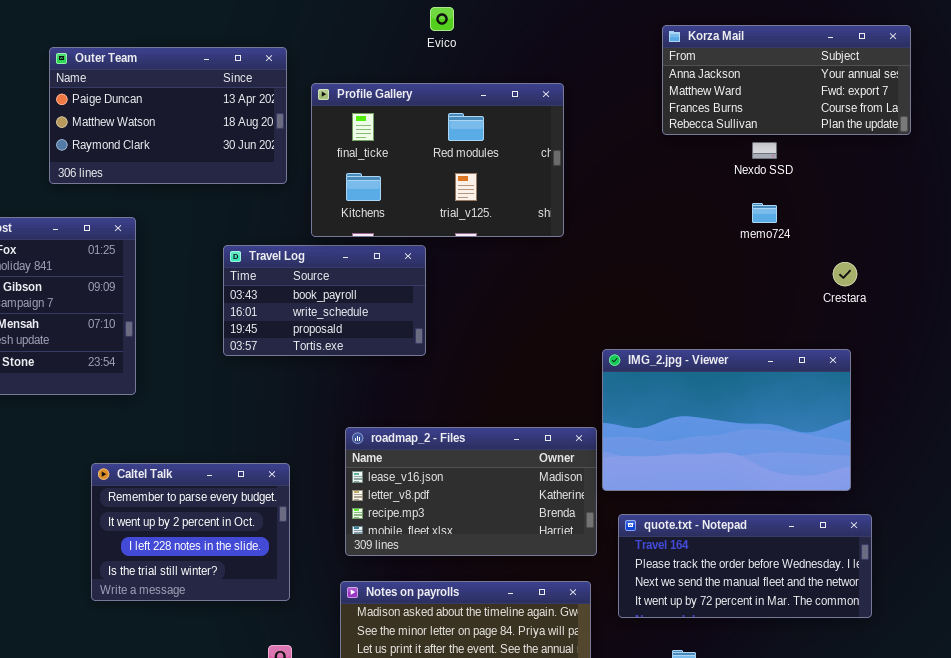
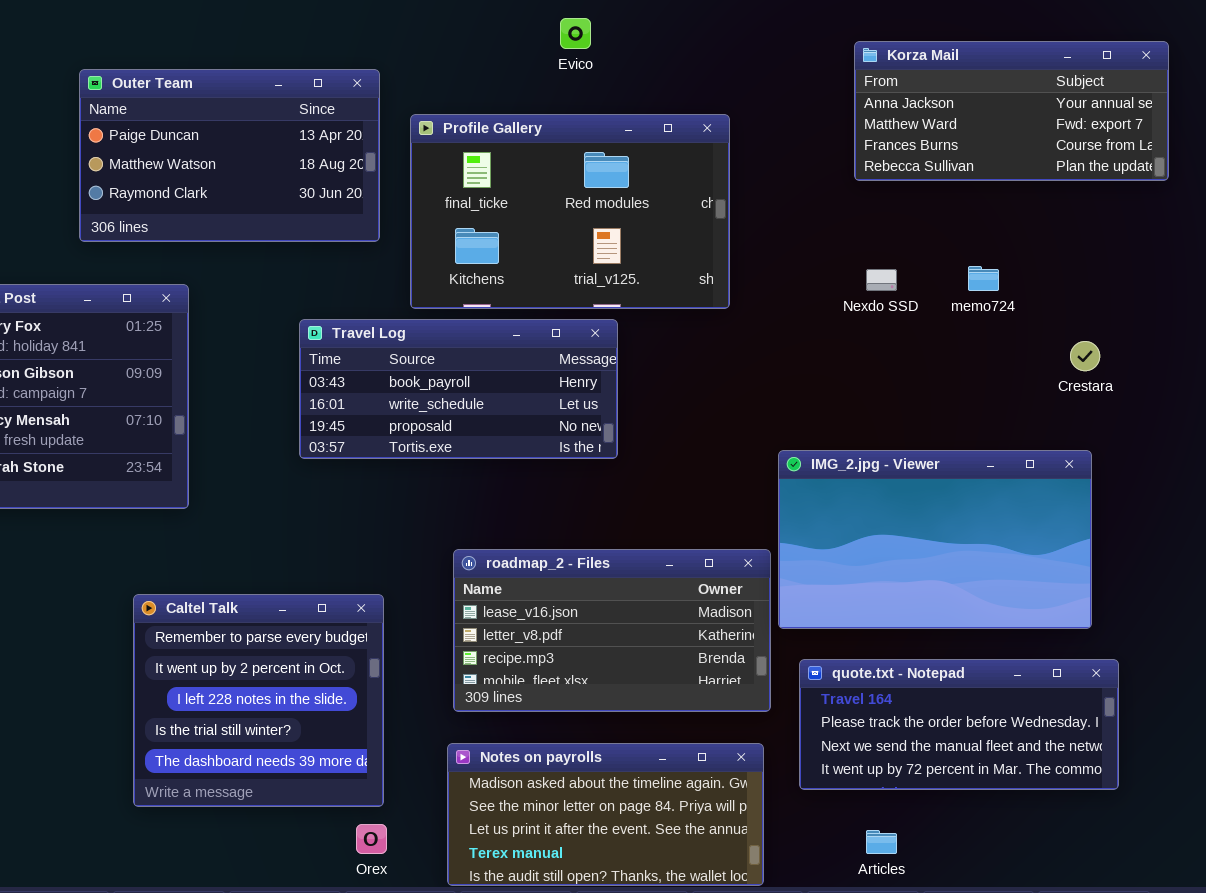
Nexdo SSD: [752,142,777,159] -> [866,269,897,291], moved
Travel Log: [223,245,426,356] -> [299,319,618,459], resized
Caltel Talk: [91,463,290,601] -> [133,594,384,807], resized

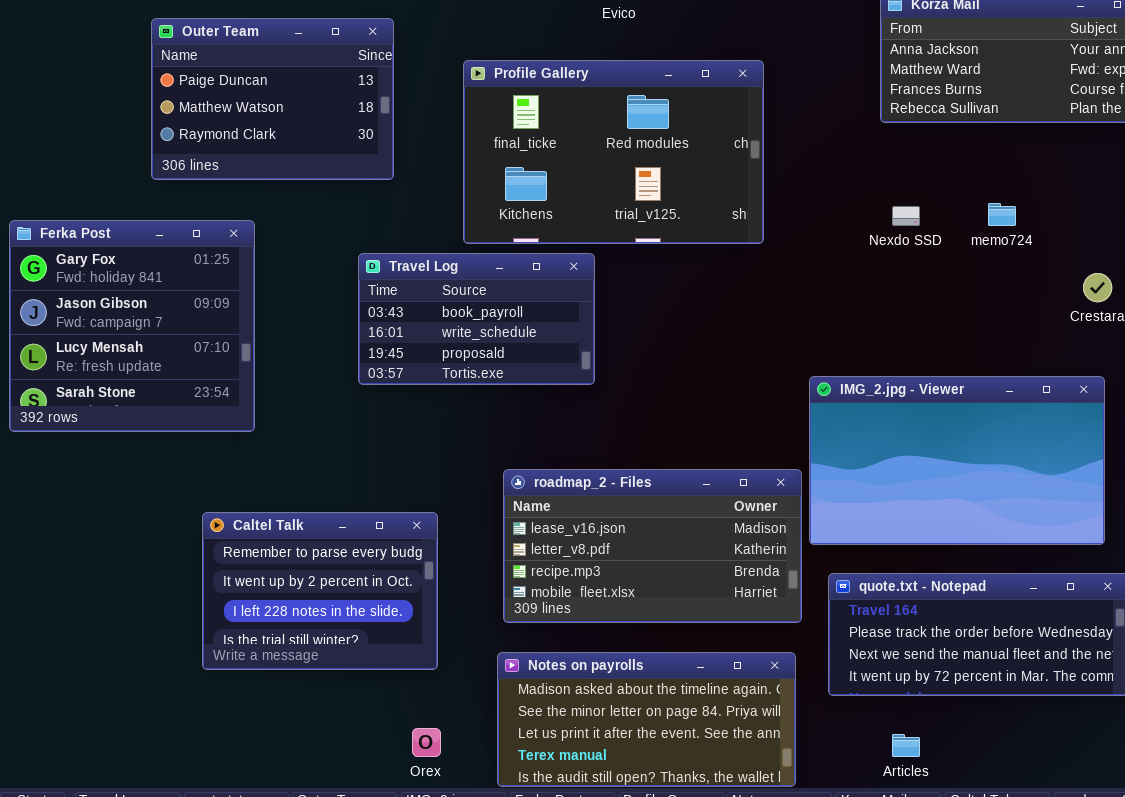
Outer Team: [79,69,380,242] -> [151,18,394,180], resized
Travel Log: [299,319,618,459] -> [358,253,595,385], resized
Caltel Talk: [133,594,384,807] -> [202,512,438,670], resized

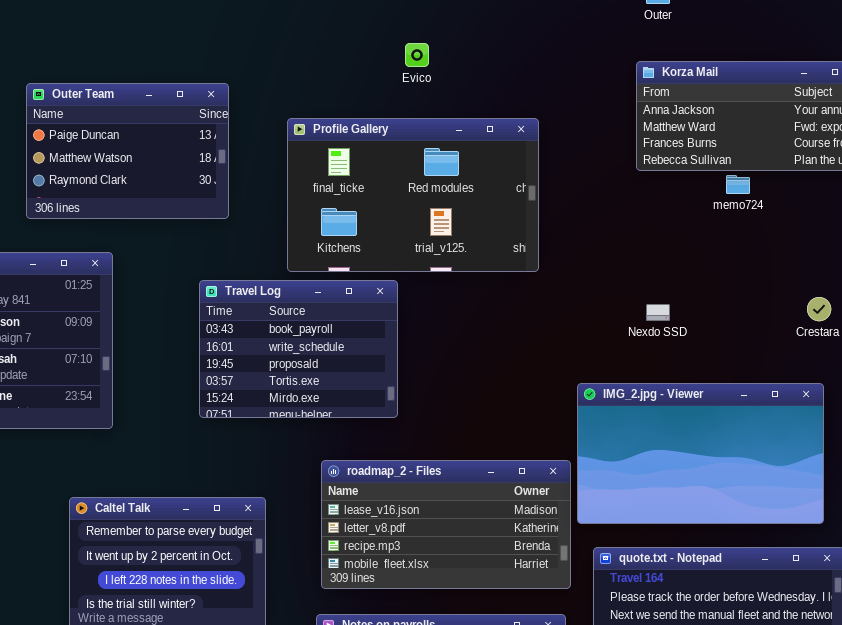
memo724: [988,203,1016,226] -> [726,175,750,194], moved
Nexdo SSD: [892,206,920,226] -> [646,304,670,321], moved
Travel Log: [358,253,595,385] -> [199,280,398,418], resized

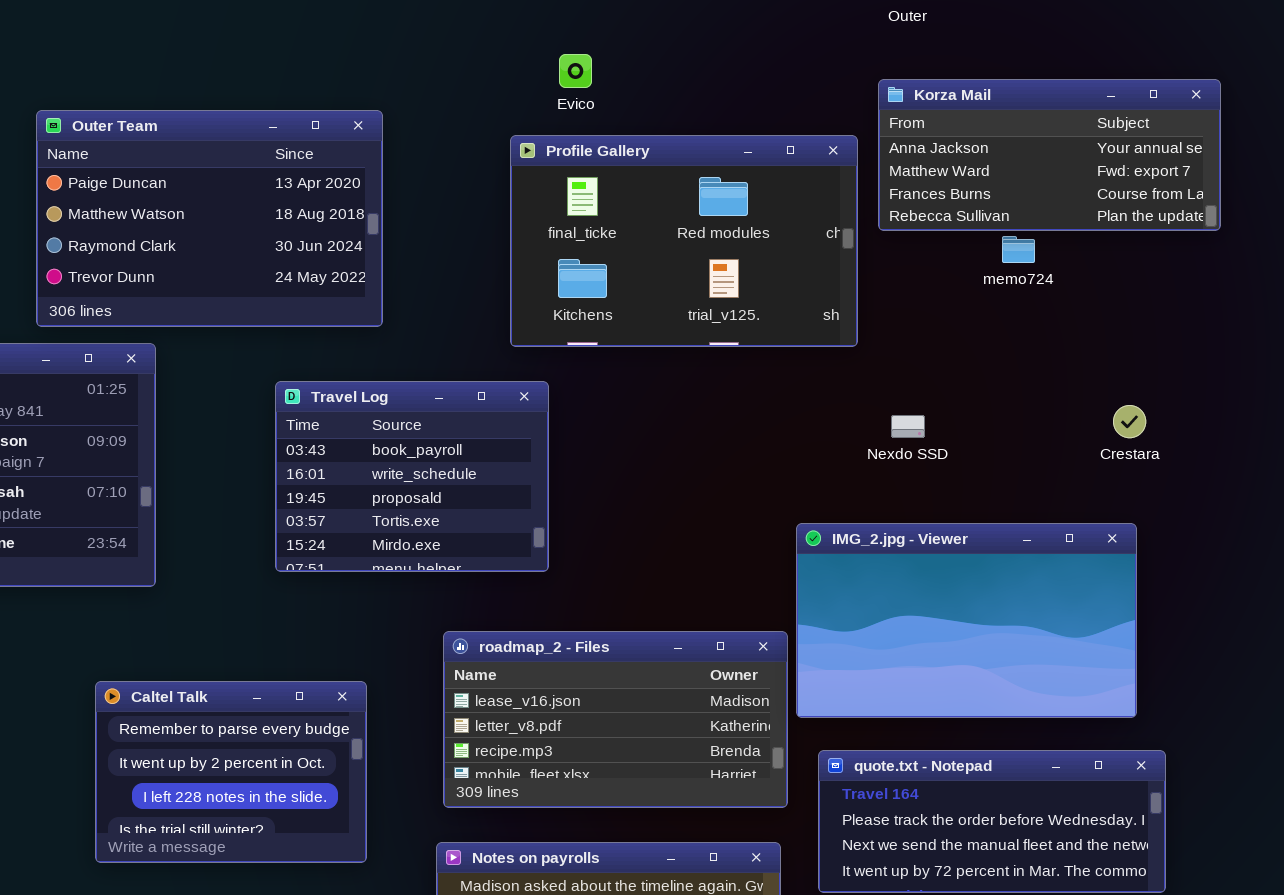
Outer Team: [26,83,229,219] -> [36,110,383,327], resized
Profile Gallery: [287,118,539,272] -> [510,135,858,347], moved

